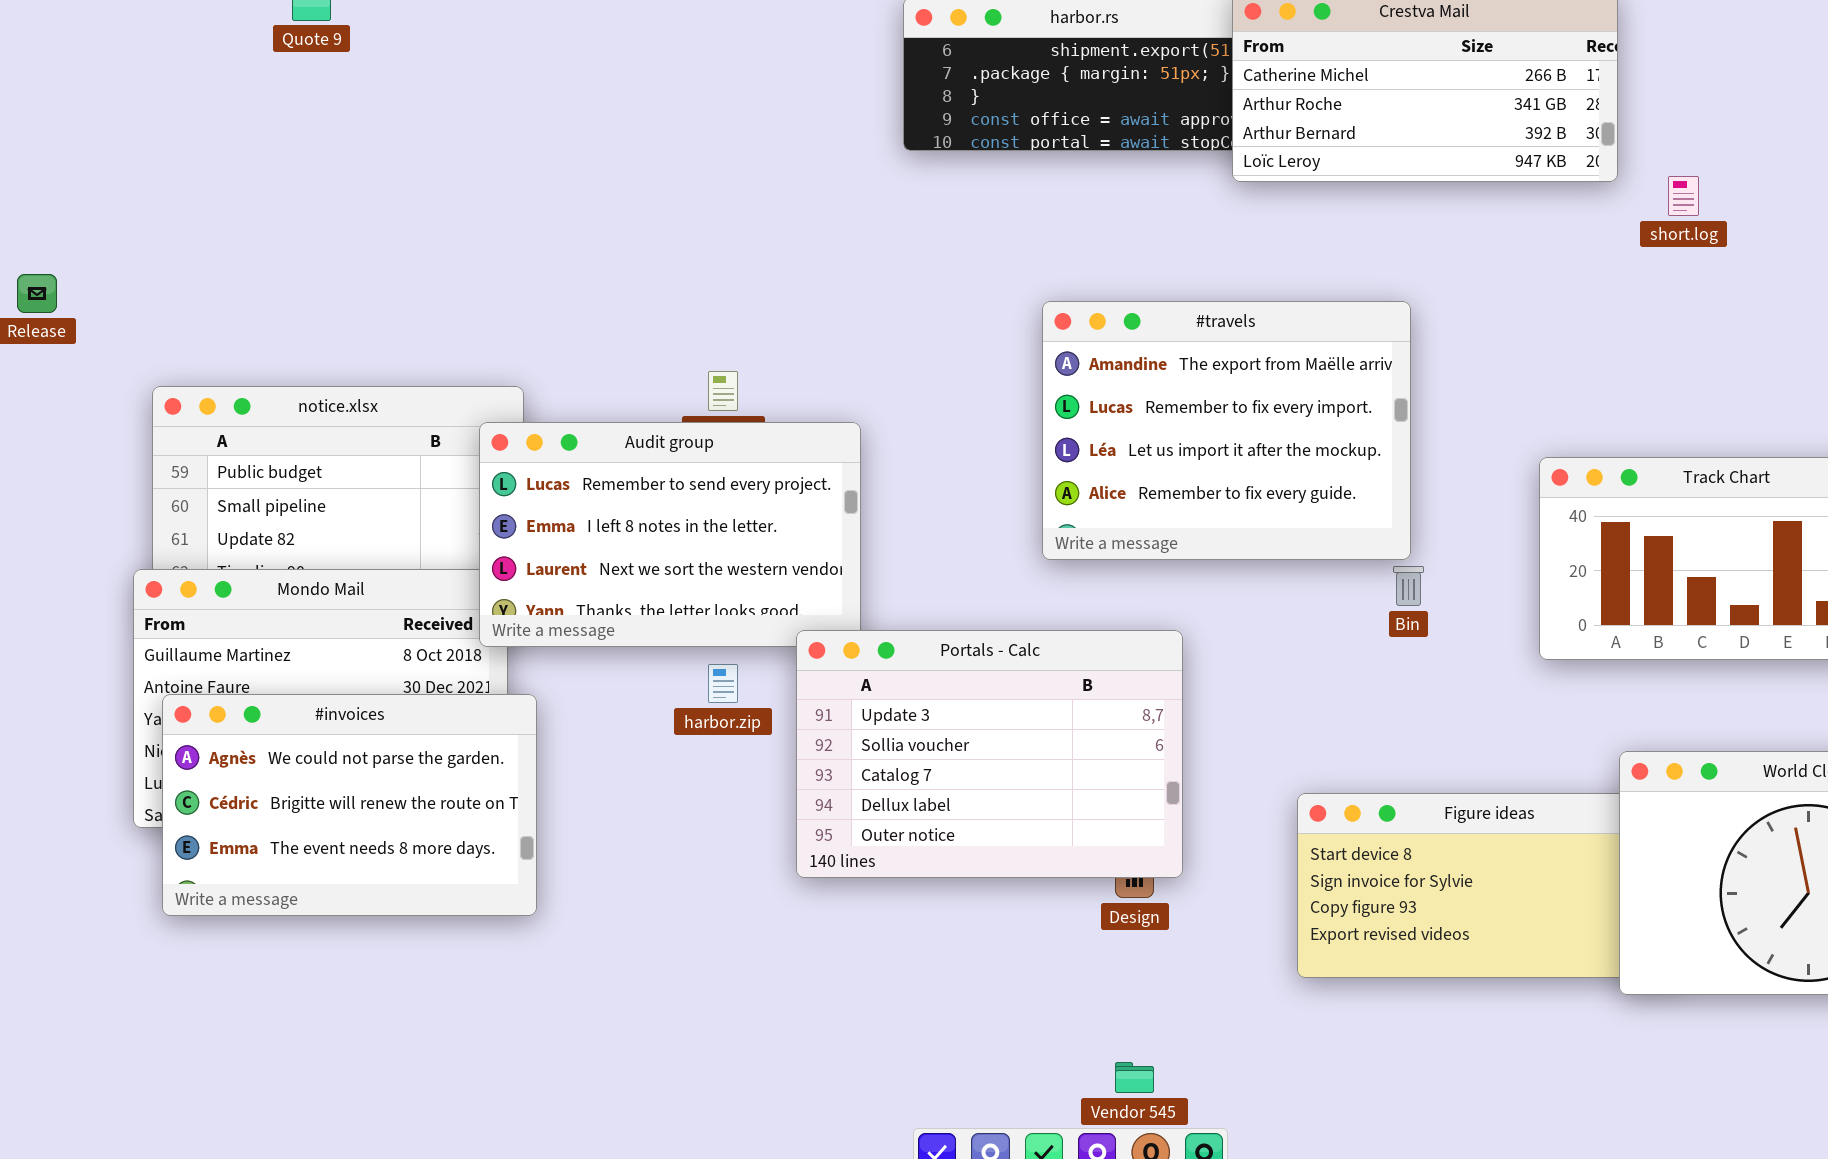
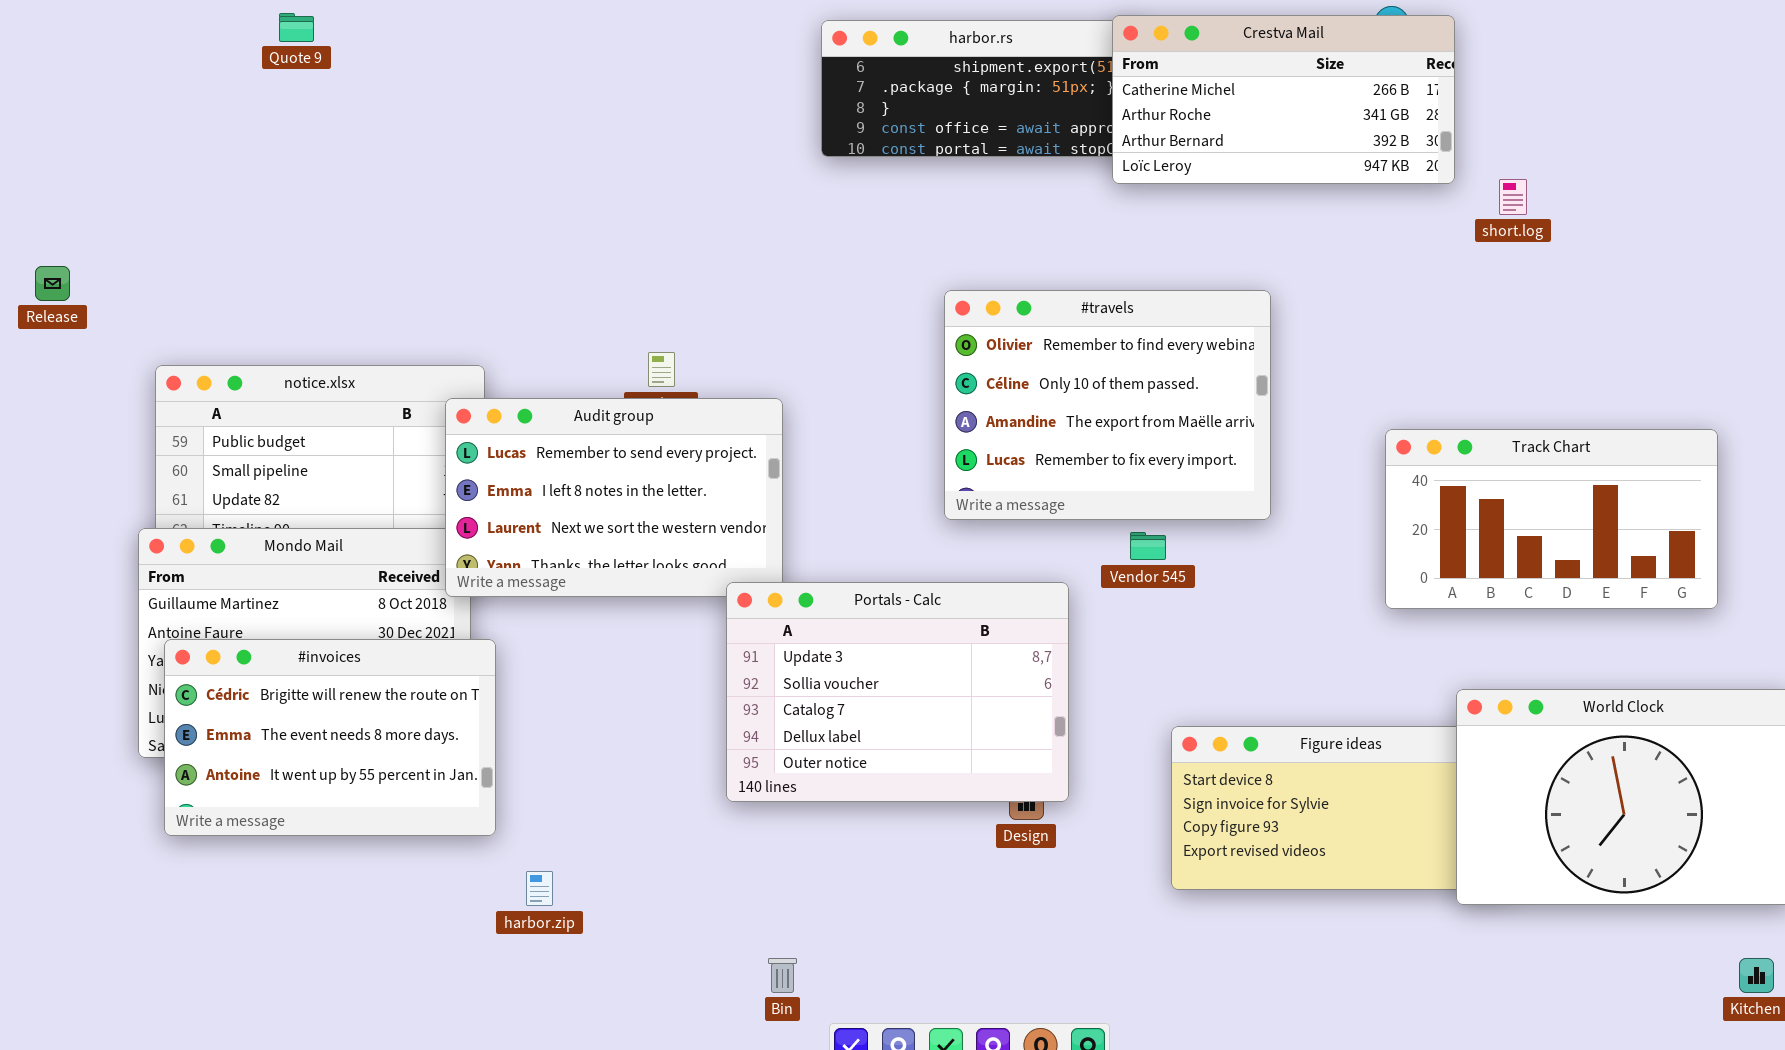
#travels: [1042,301,1411,560] -> [944,290,1271,520], scrolled up 2 rows
Bin: [1393,566,1424,606] -> [768,958,797,993], moved
harbor.zip: [708,664,738,703] -> [526,871,553,906], moved
#invoices: [162,694,537,916] -> [164,639,496,836], scrolled down 1 row
Vendor 545: [1115,1062,1154,1093] -> [1130,532,1166,560], moved

